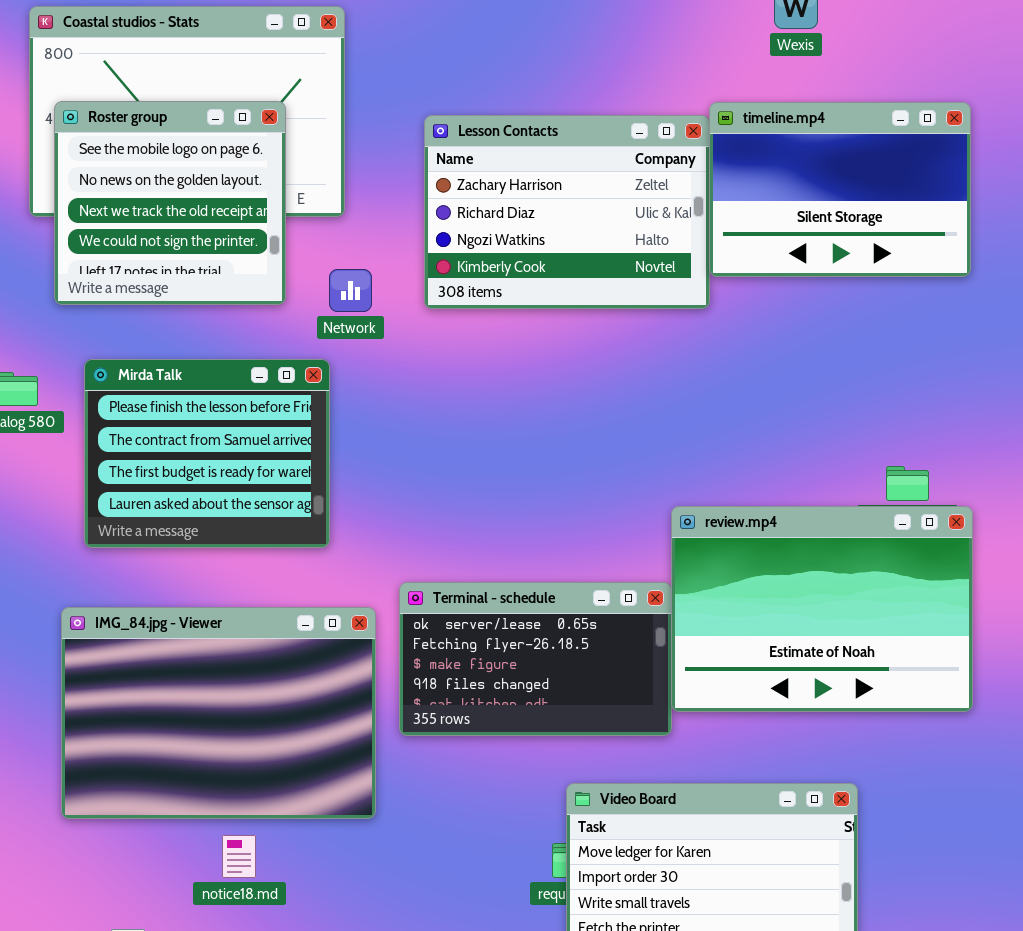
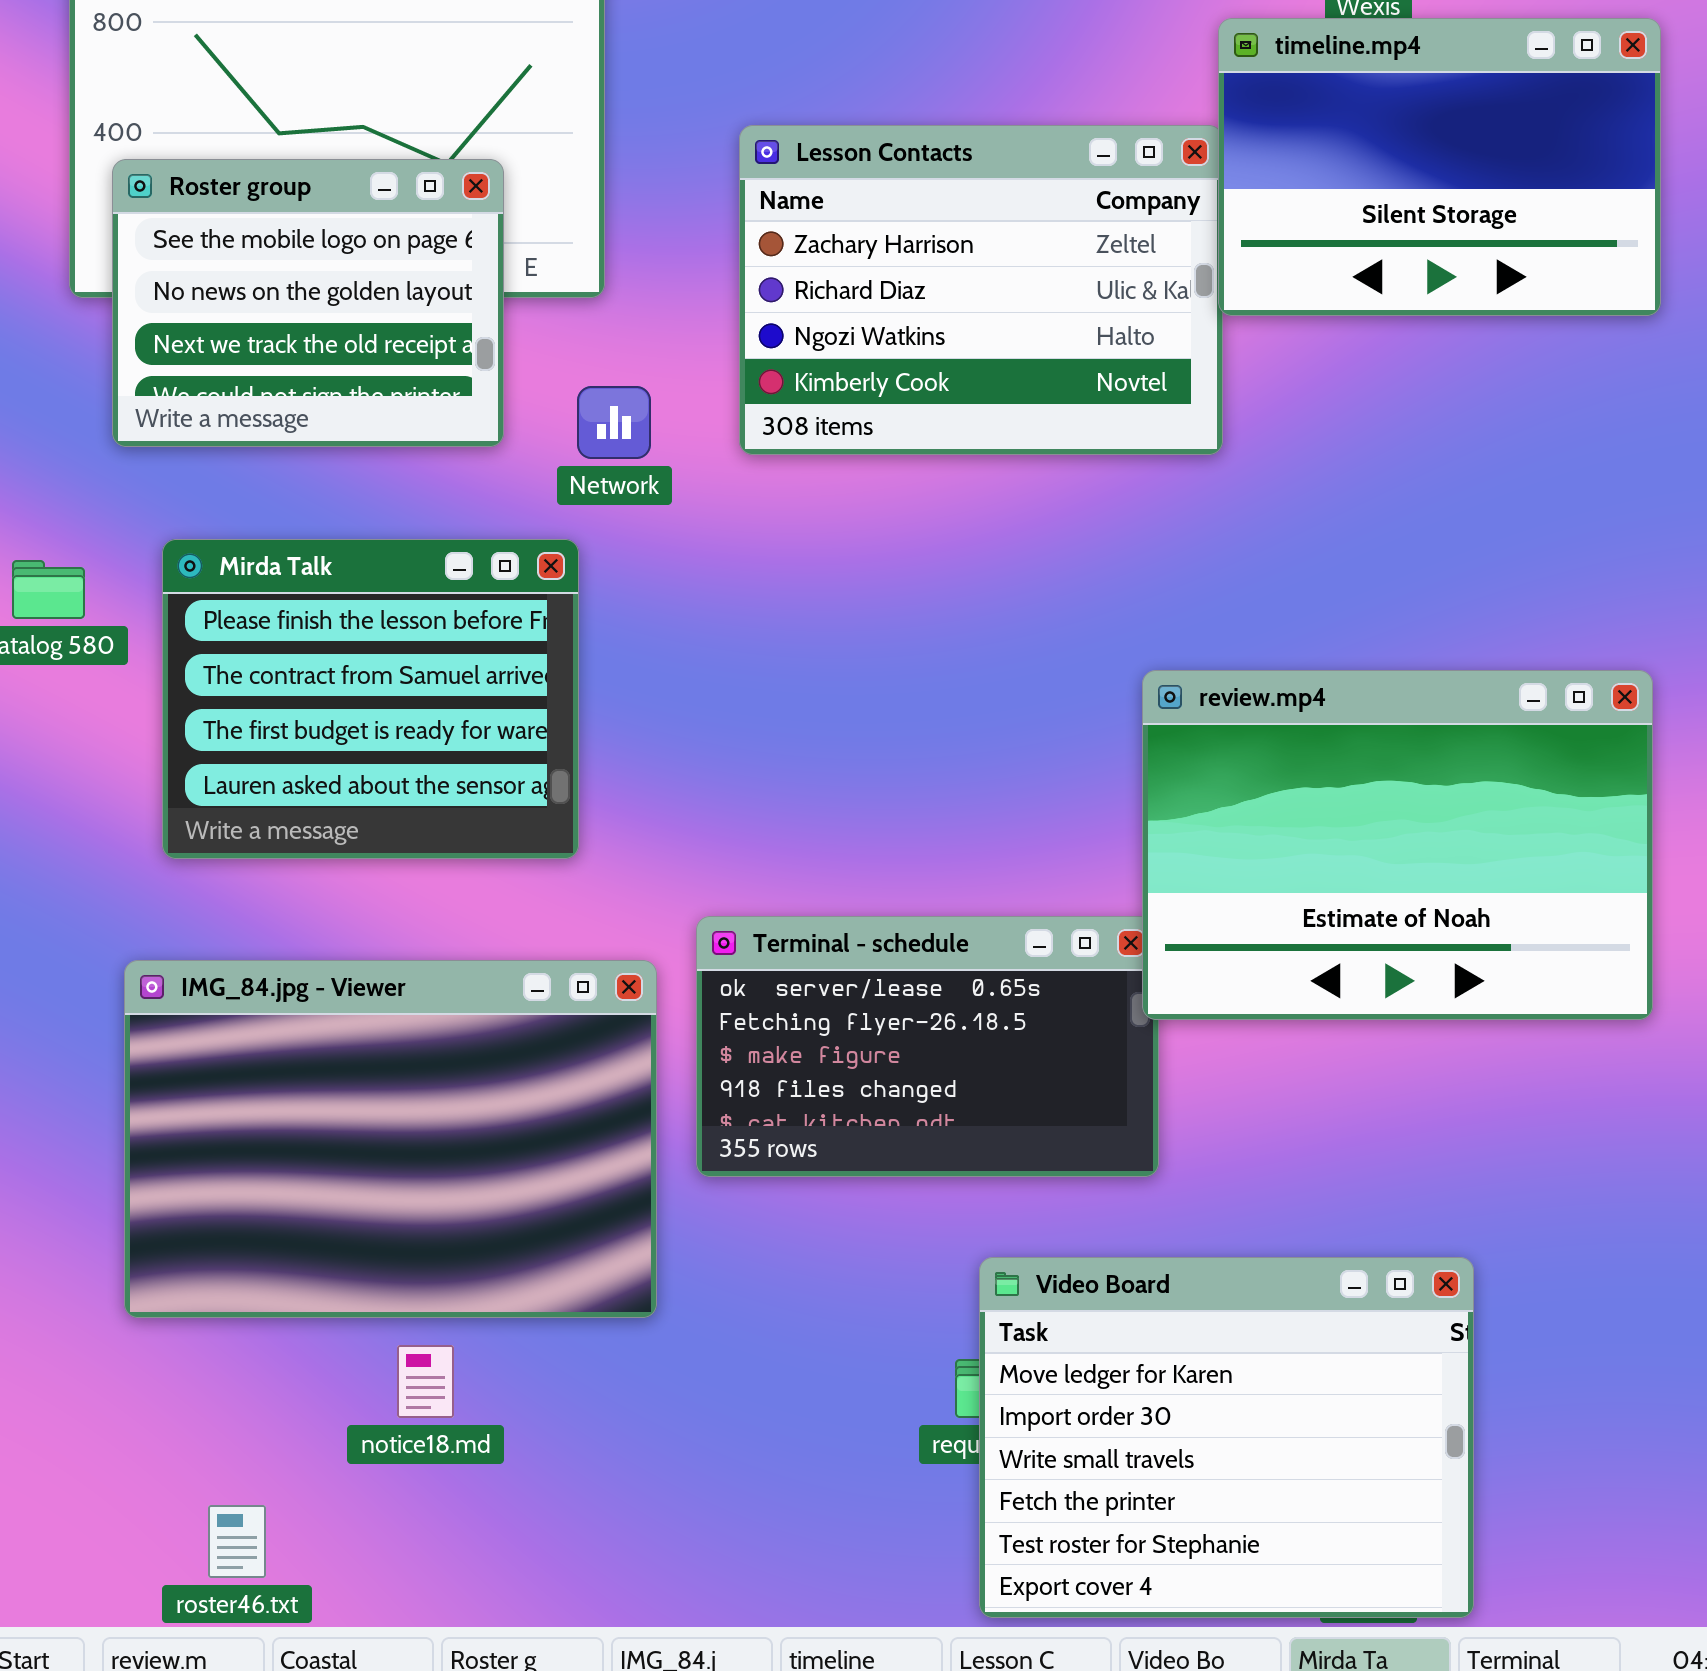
Roster group: [54,101,286,305] -> [112,159,504,447], resized
timeline.mp4: [709,102,971,277] -> [1218,18,1661,316], moved
review.mp4: [671,506,973,712] -> [1142,670,1653,1020], moved

